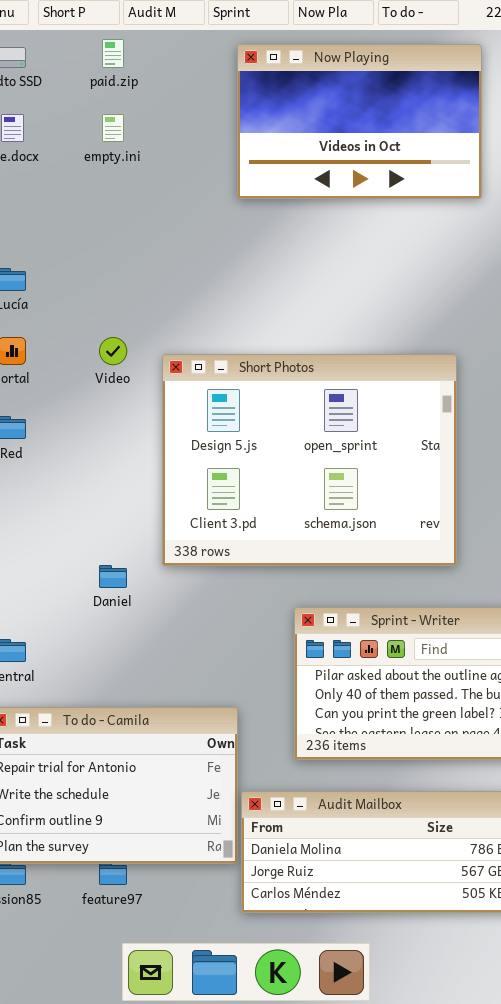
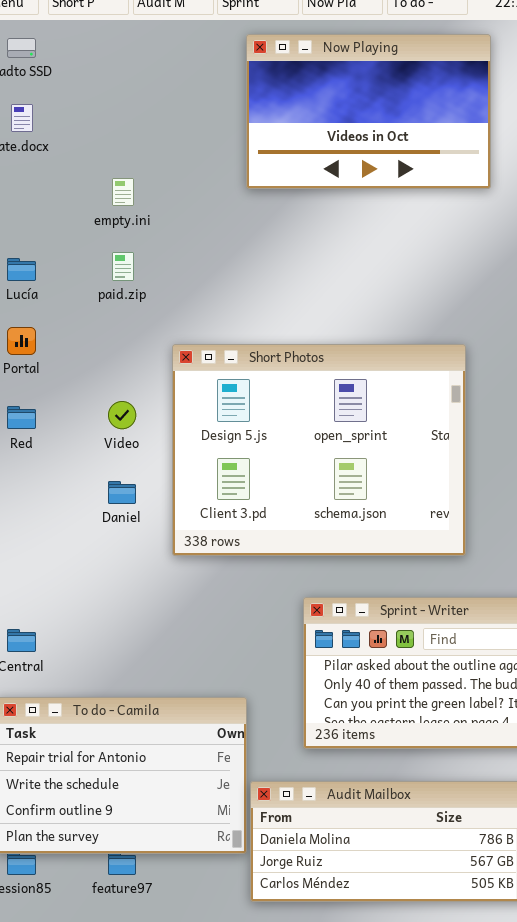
paid.zip: [102,39,124,68] -> [112,252,134,281], moved
empty.ini: [102,114,124,142] -> [112,178,134,206], moved
Video: [99,337,127,365] -> [108,401,136,429], moved
Daniel: [99,565,127,588] -> [108,481,136,504], moved

